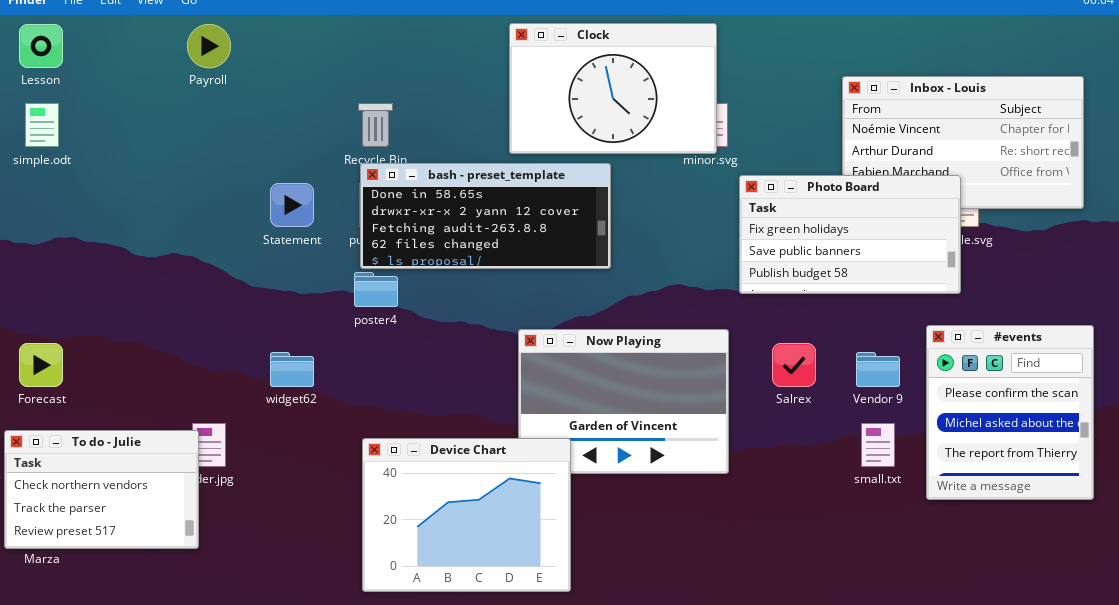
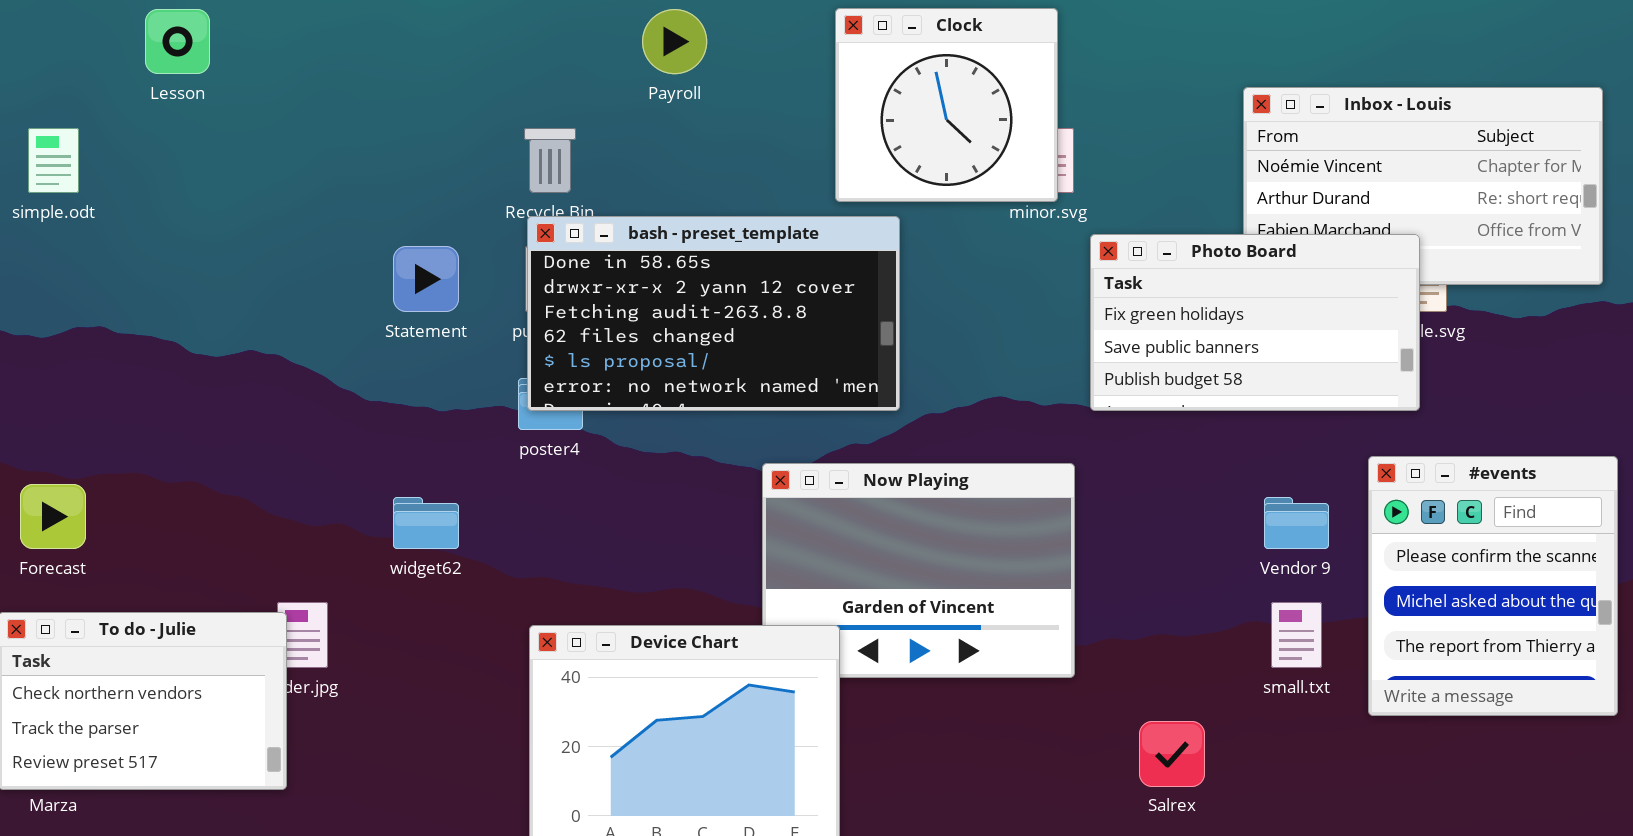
Clock: [509,23,717,154] -> [835,8,1058,202], resized
Lesson: [19,24,63,68] -> [145,9,210,74], moved
Payroll: [187,24,231,68] -> [642,9,707,74], moved
bash - preset_template: [360,163,611,269] -> [527,216,900,411], resized
Salrex: [772,343,816,387] -> [1139,721,1205,787], moved

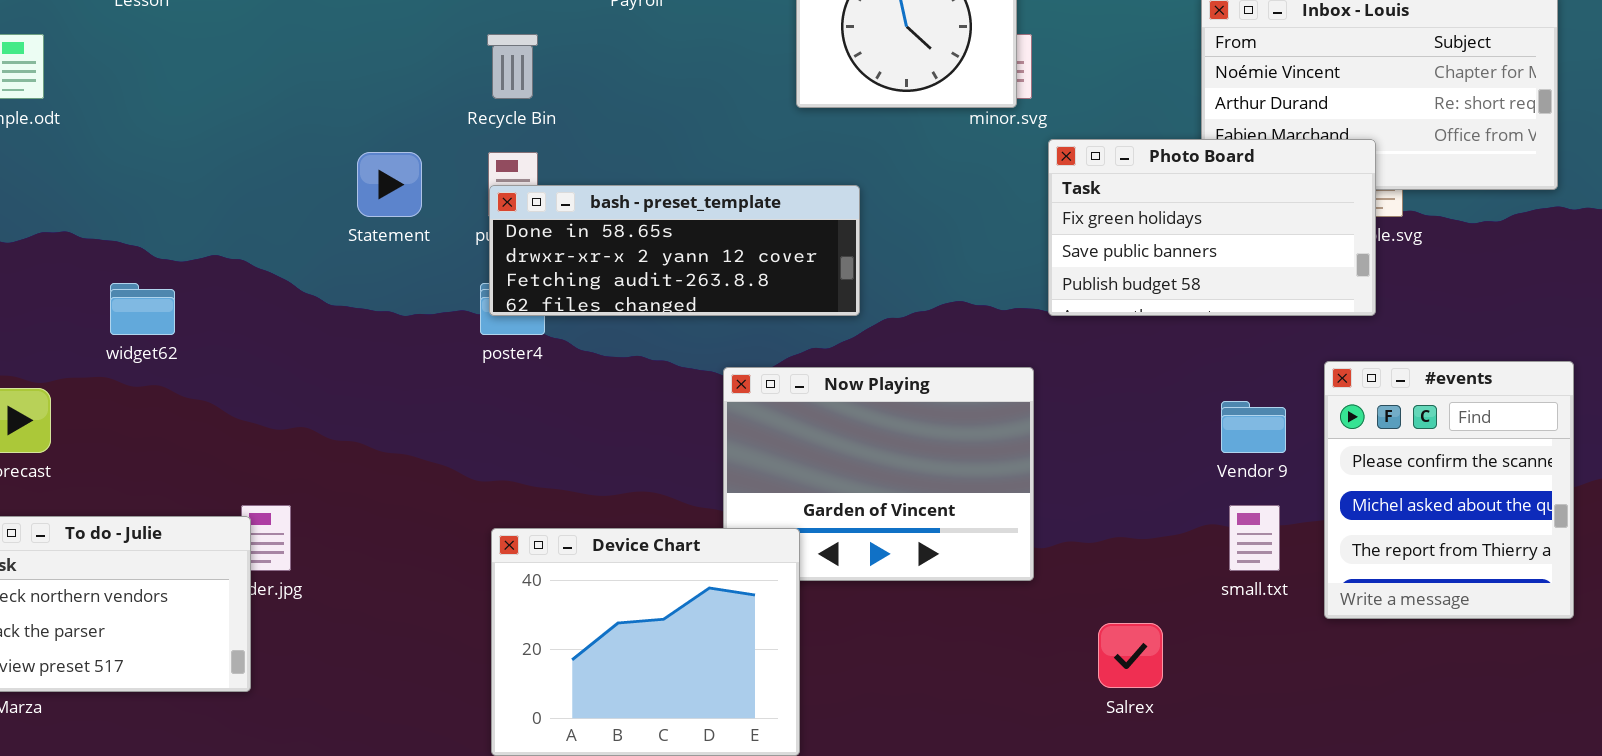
bash - preset_template: [527,216,900,411] -> [489,185,860,316], resized
widget62: [393,497,459,549] -> [110,283,175,335], moved

